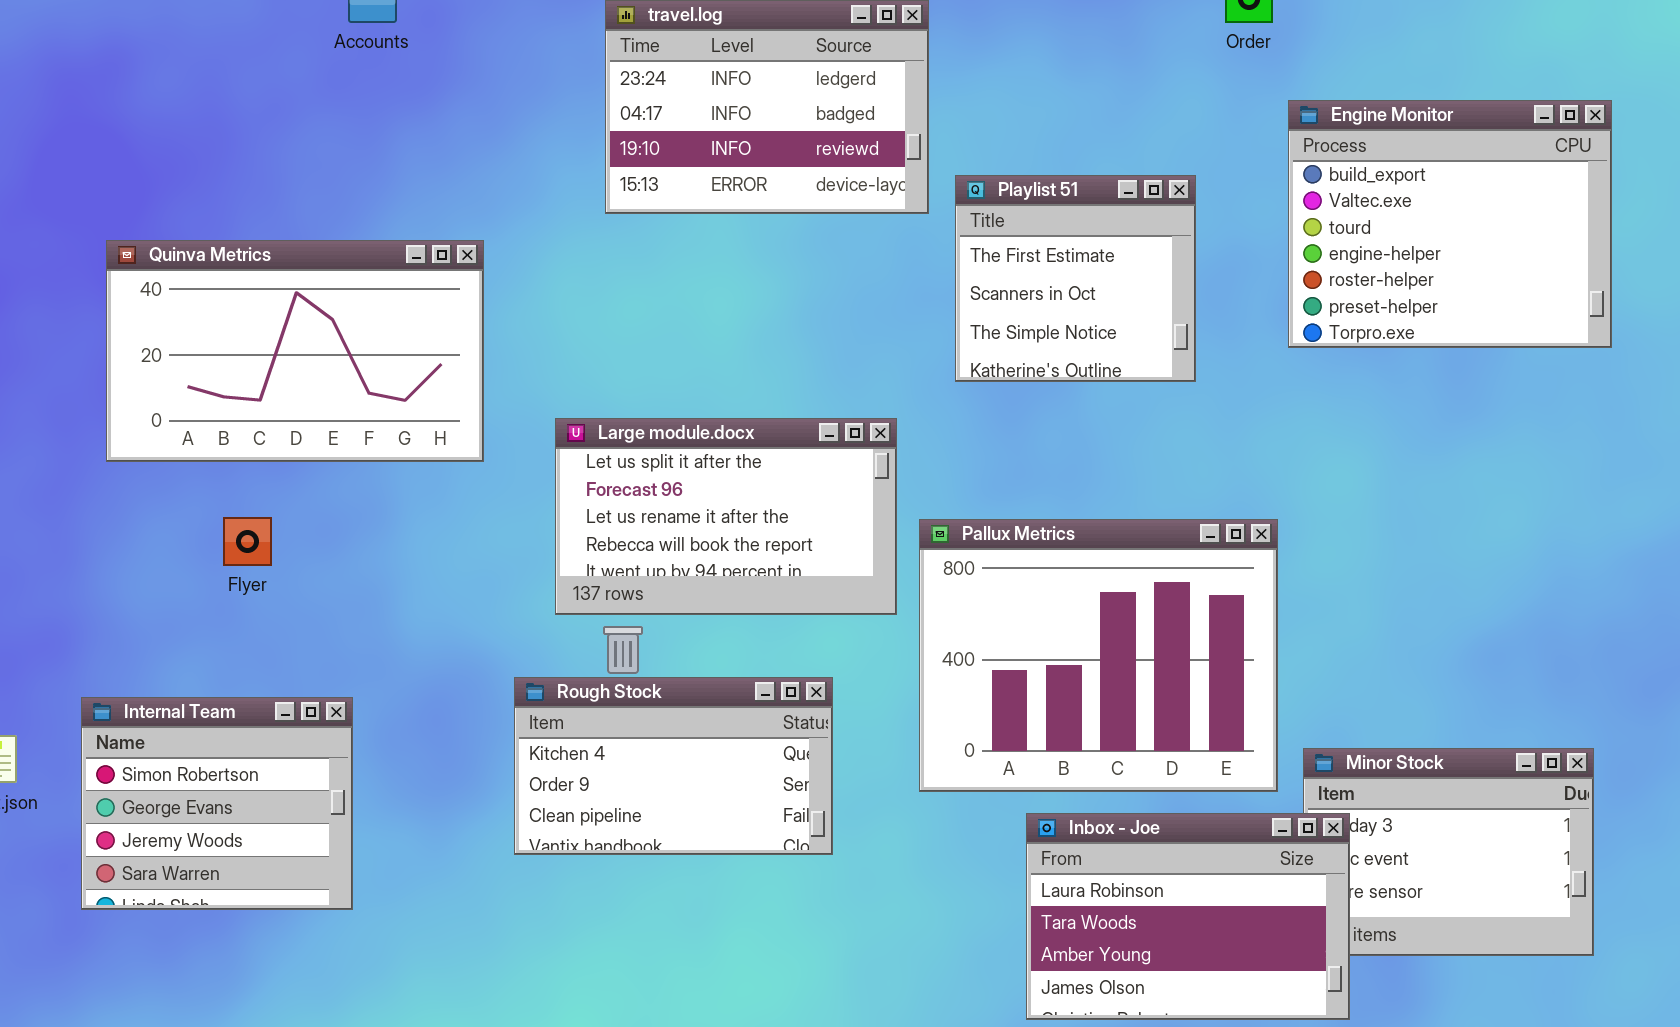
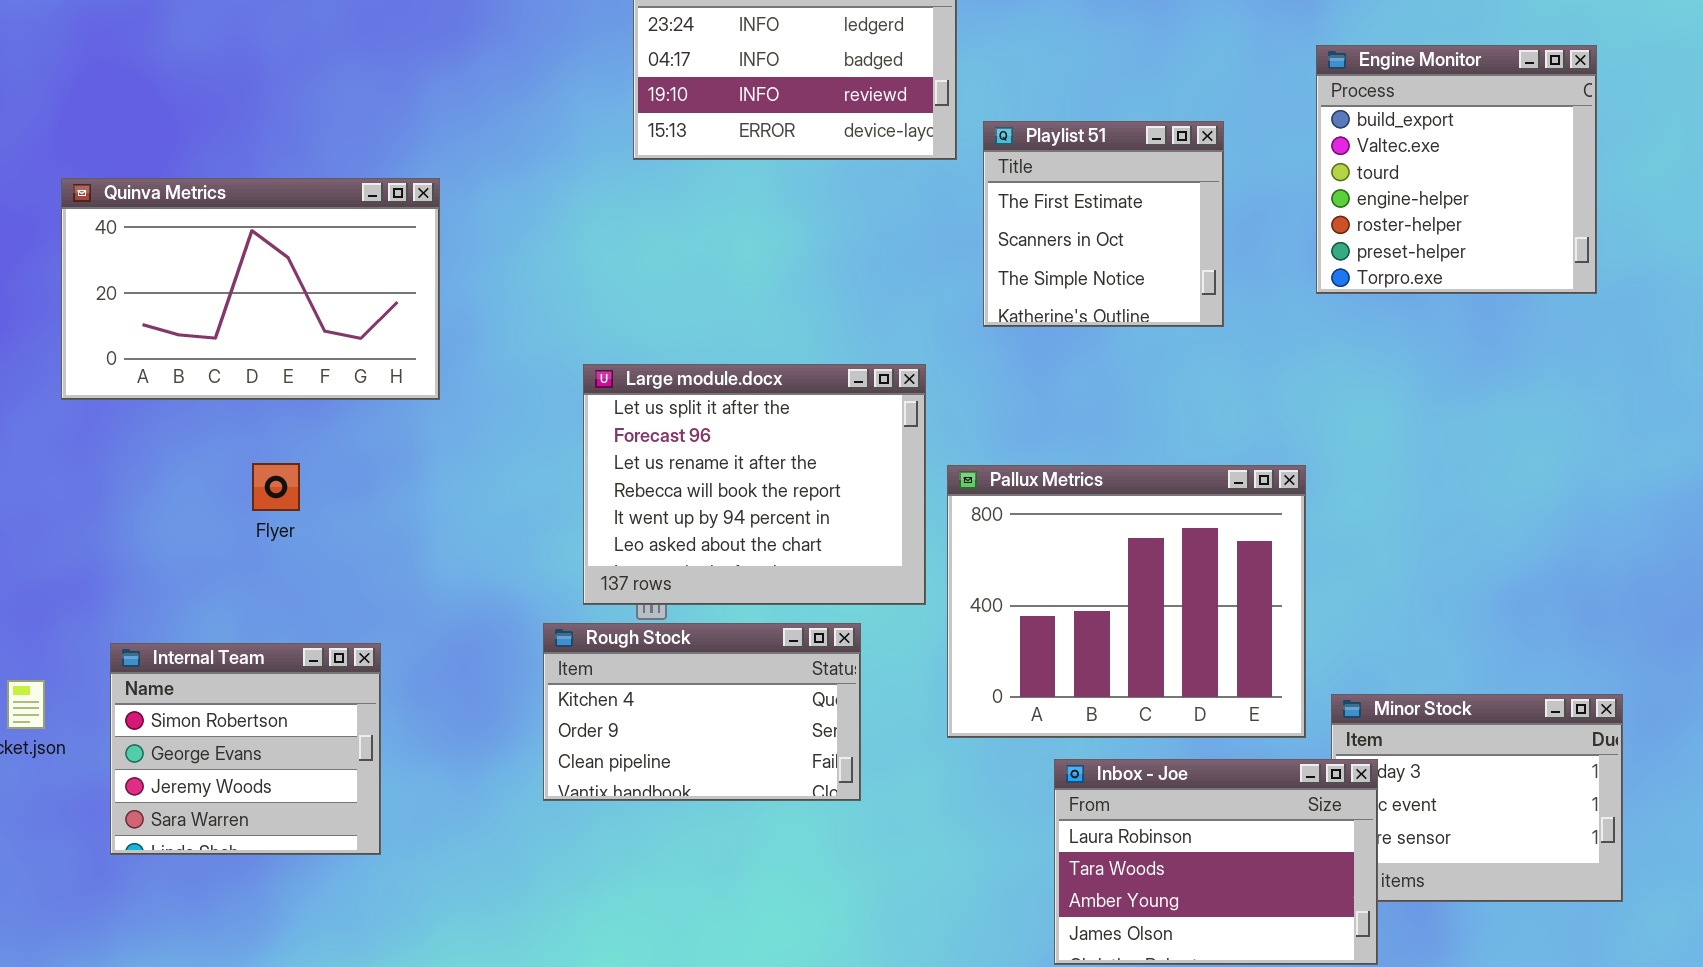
Engine Monitor: [1288,100,1612,348] -> [1316,45,1597,294], resized
Quinva Metrics: [106,240,484,462] -> [61,178,440,400], moved
Large module.docx: [555,418,897,615] -> [583,364,926,605], resized

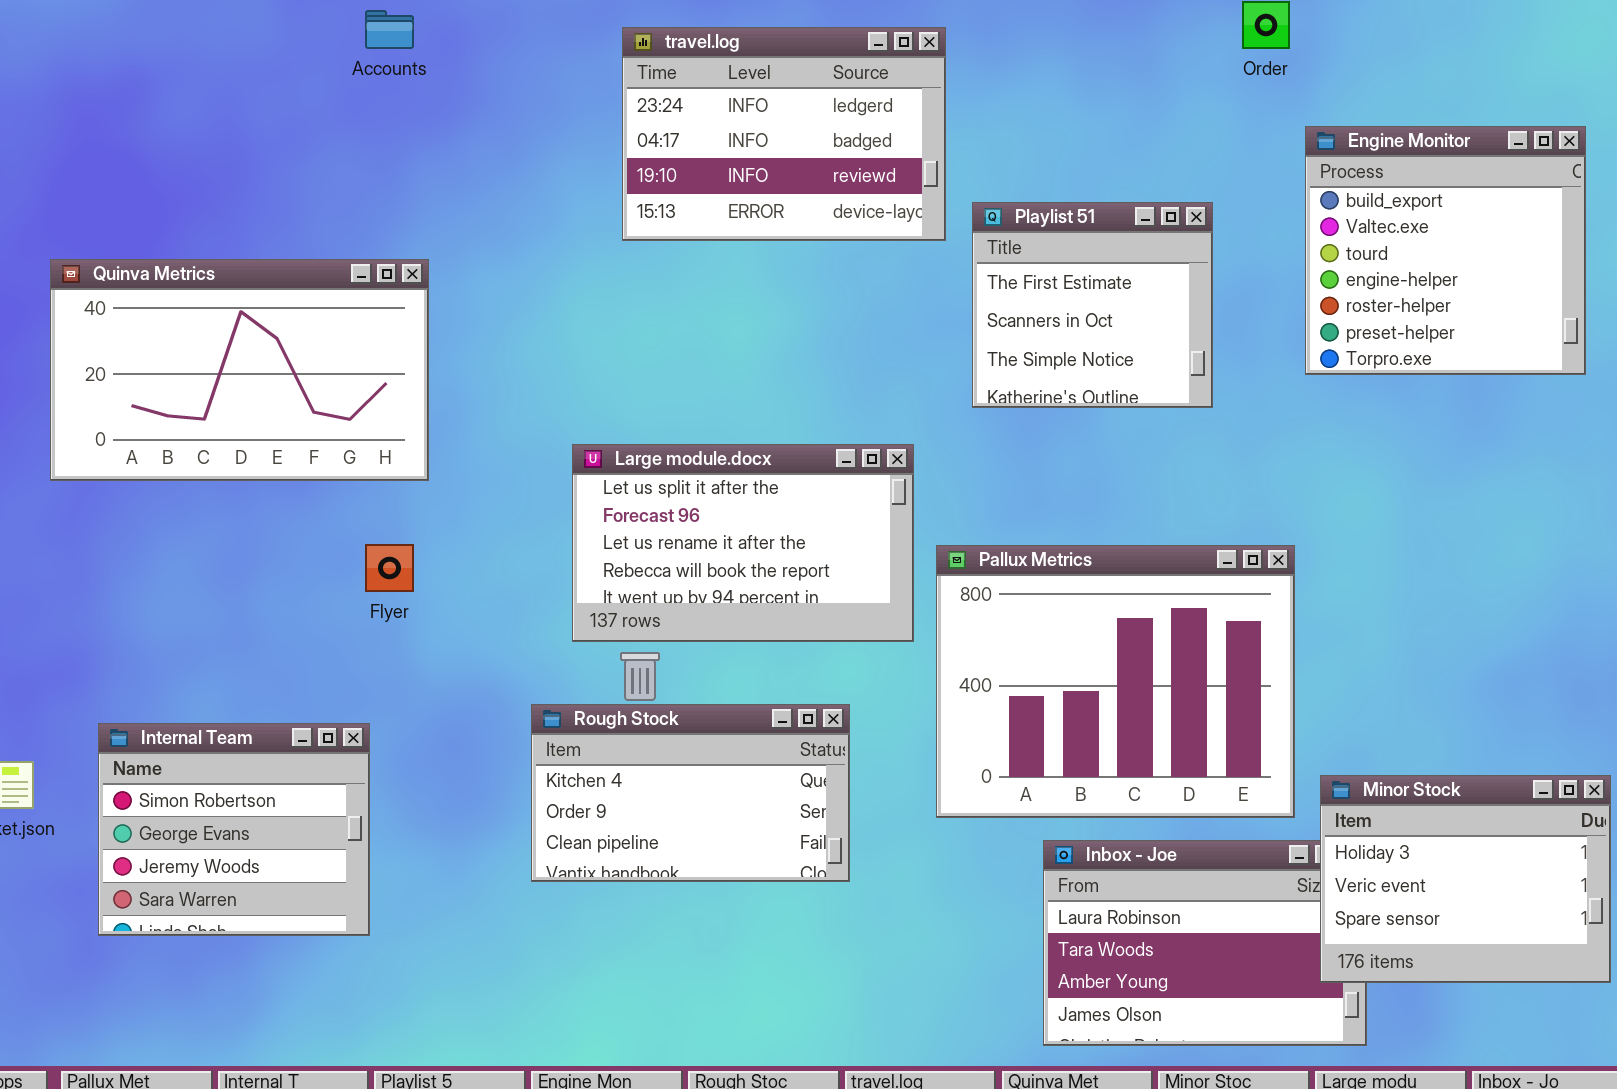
Large module.docx: [583,364,926,605] -> [572,444,914,642], resized
Flyer: [252,463,300,511] -> [365,544,414,592], moved
Minor Stock: [1331,694,1623,902] -> [1320,775,1611,983], raised

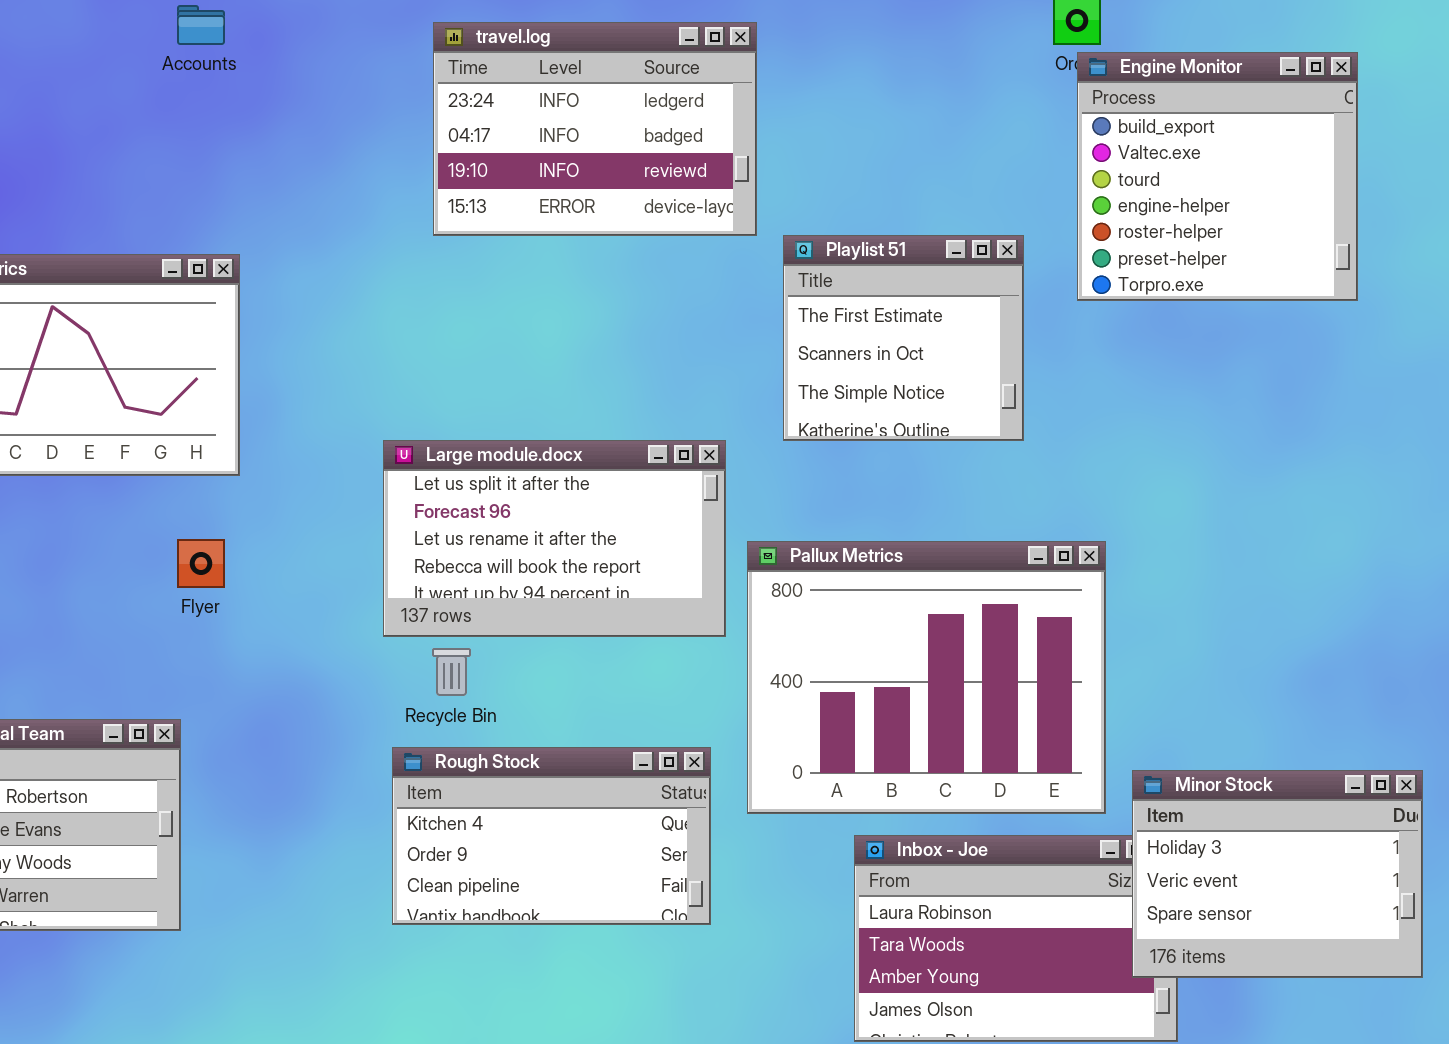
Engine Monitor: [1305,126,1586,375] -> [1077,52,1358,301], moved
Playlist 51: [972,202,1213,408] -> [783,235,1024,441], moved
Rough Stock: [531,704,850,882] -> [392,747,711,925], moved

